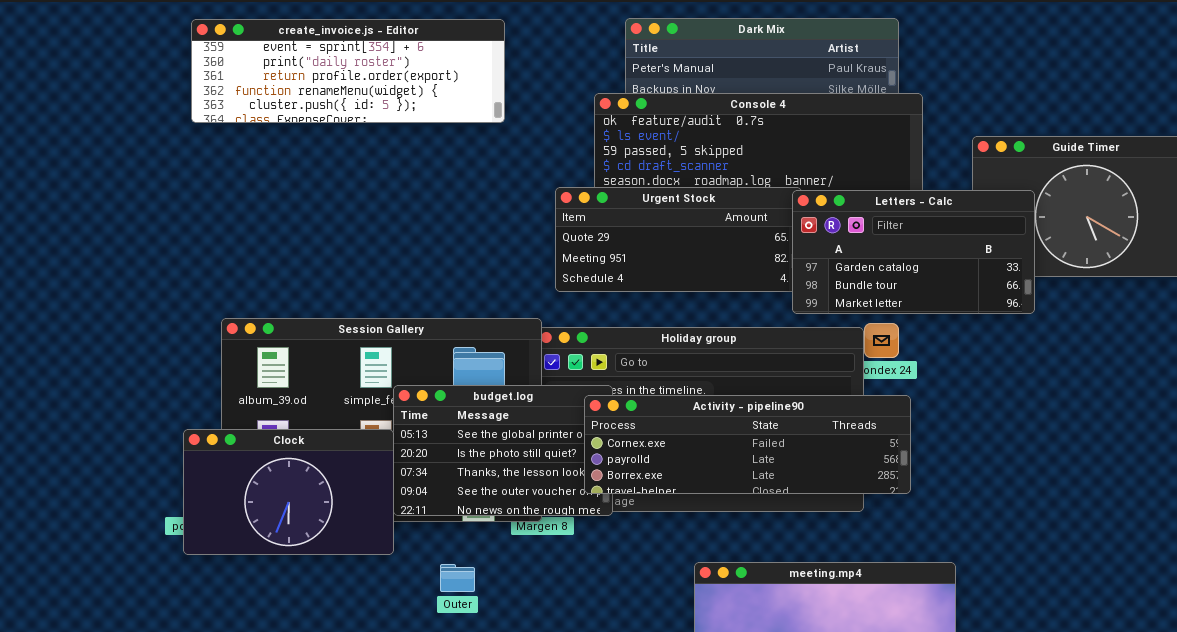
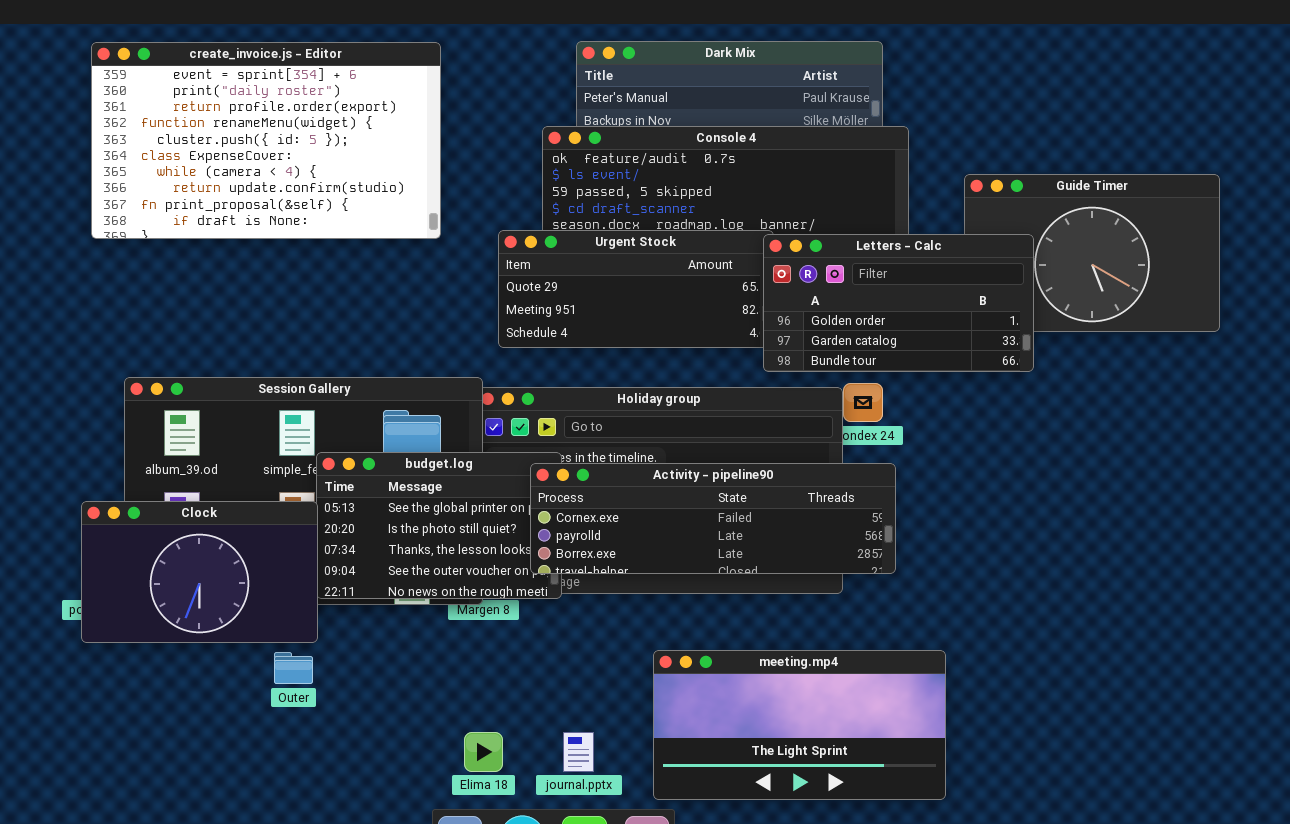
create_invoice.js - Editor: [191,19,505,123] -> [91,42,441,239], resized
Letters - Calc: [792,190,1035,314] -> [763,234,1034,372], scrolled up 1 row
Outer: [440,564,475,592] -> [274,652,313,684], moved

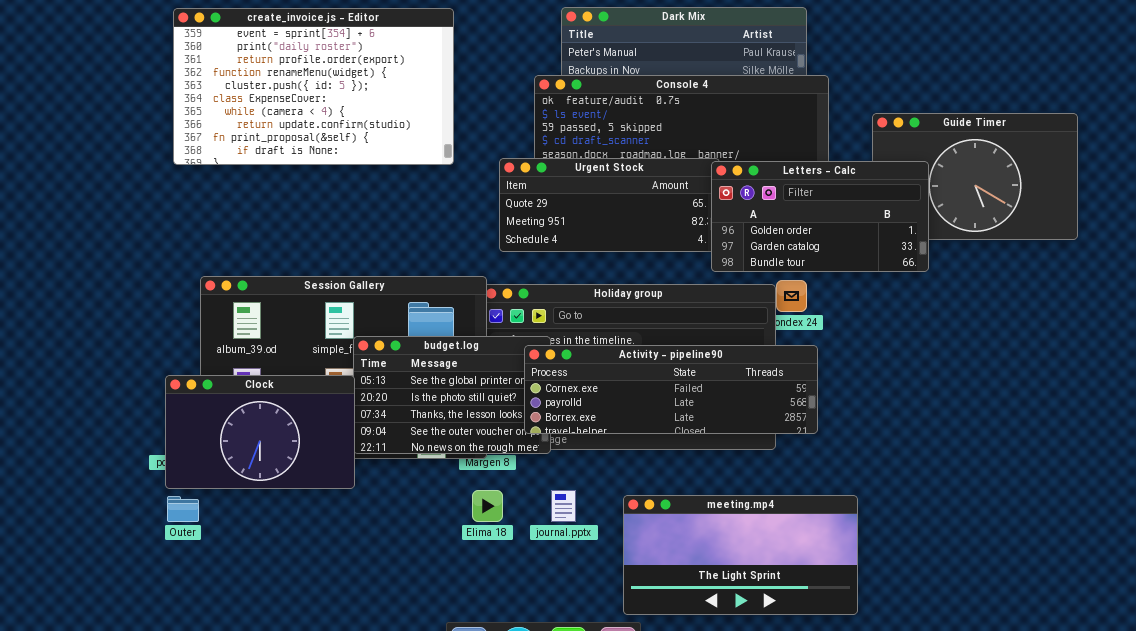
Outer: [274,652,313,684] -> [167,496,199,522], moved
Elima 18: [464,732,503,772] -> [472,490,503,522], moved
journal.pptx: [563,732,594,772] -> [551,490,576,522], moved

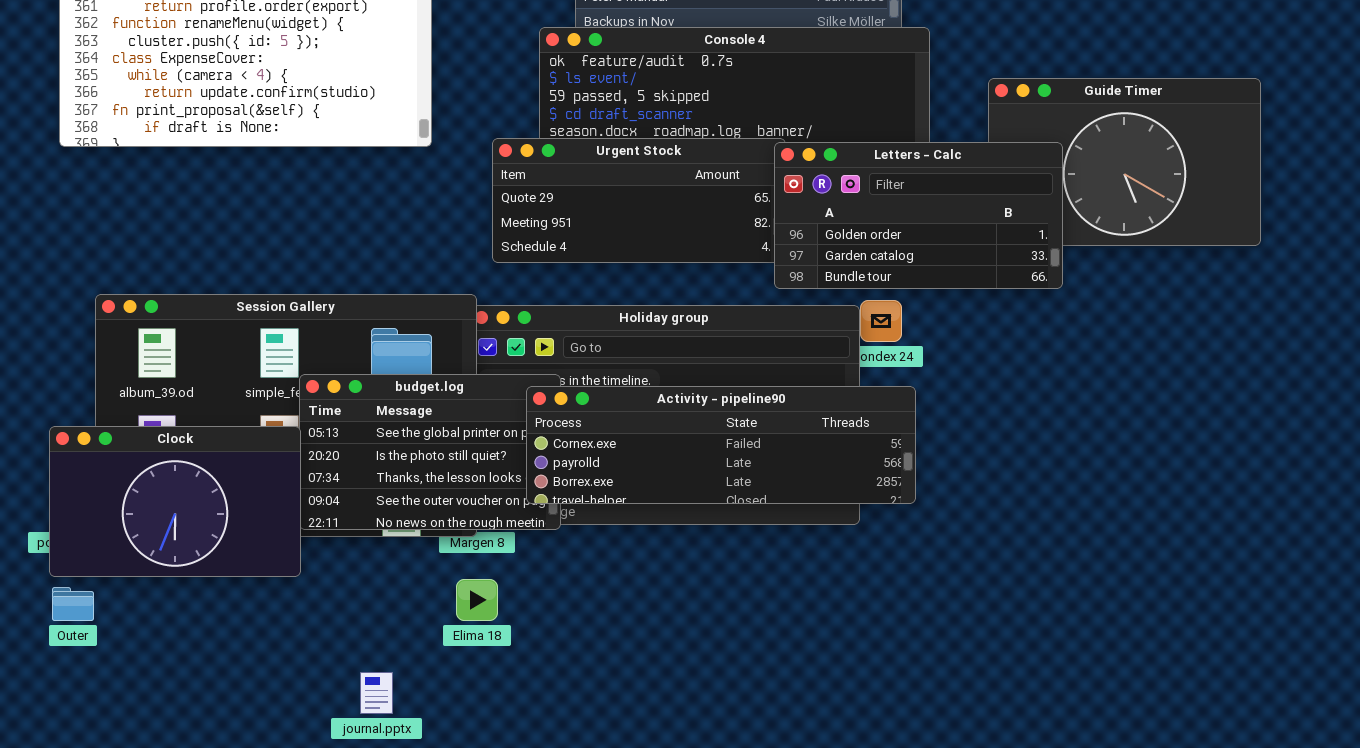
journal.pptx: [551,490,576,522] -> [360,672,393,714], moved
meeting.mp4: [623,495,858,615] -> none, closed

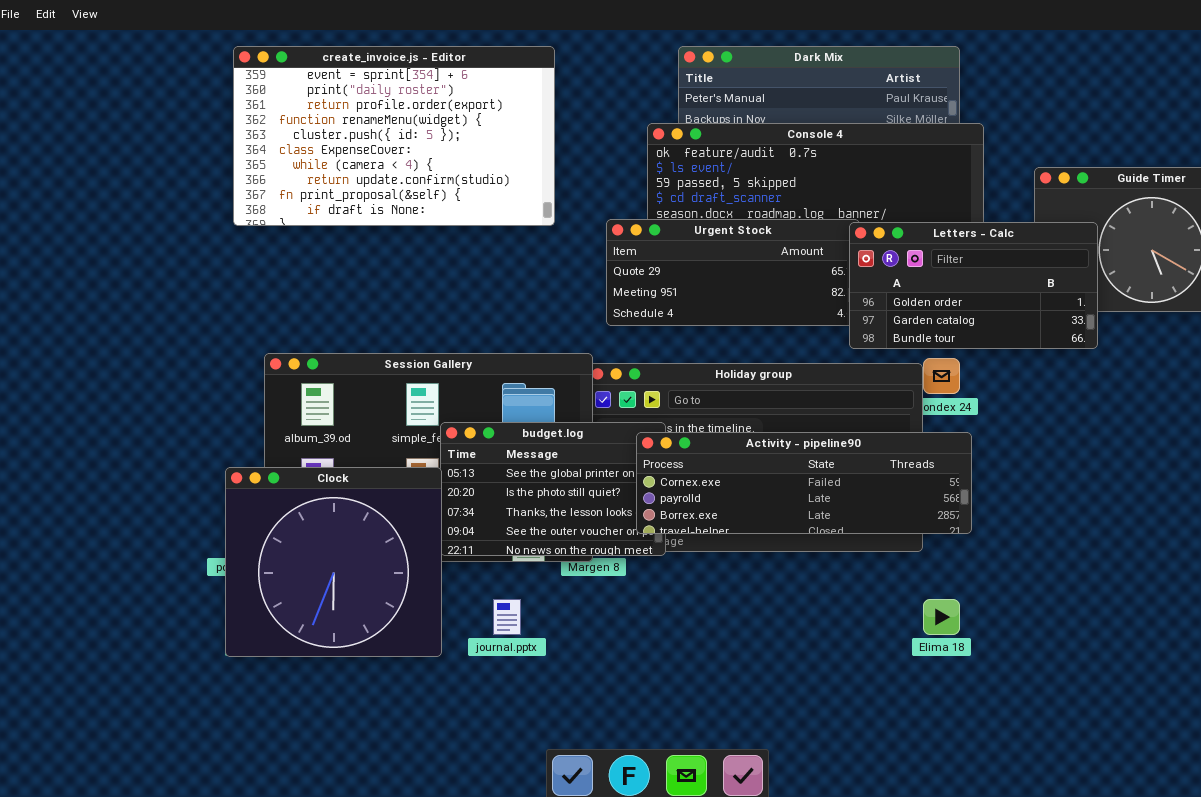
Clock: [49,426,301,577] -> [225,467,442,657], resized
Elima 18: [456,579,498,621] -> [923,599,960,635], moved
journal.pptx: [360,672,393,714] -> [493,599,521,635], moved

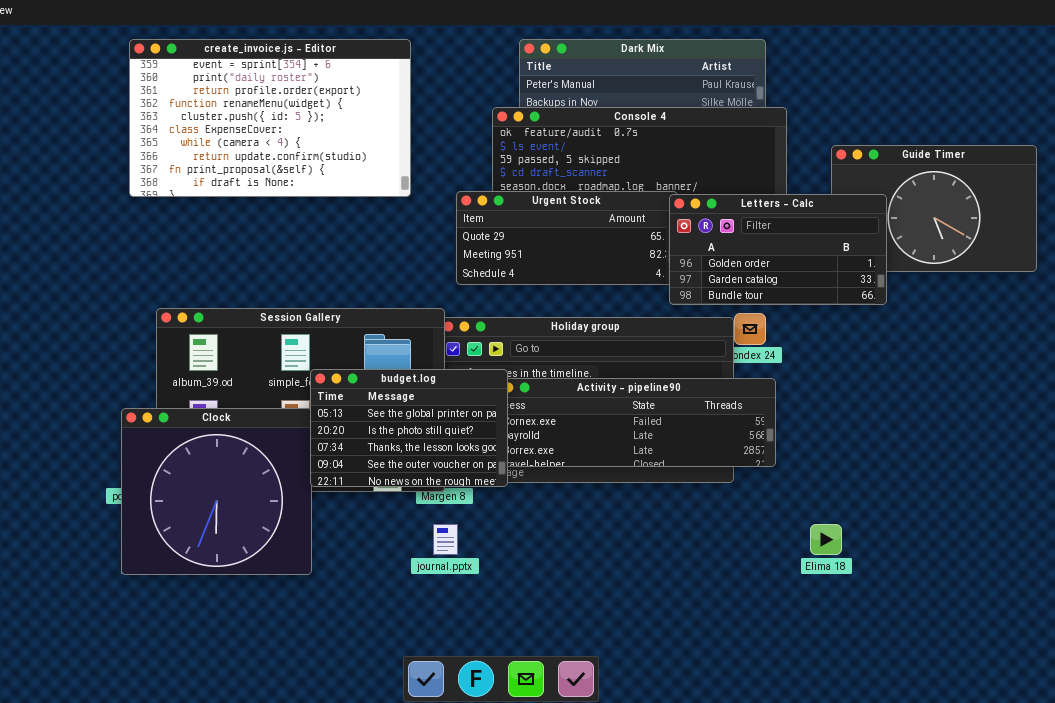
budget.log: [440,422,666,556] -> [310,369,508,487], raised
journal.pptx: [493,599,521,635] -> [433,524,458,555], moved
Elima 18: [923,599,960,635] -> [810,524,842,555], moved

